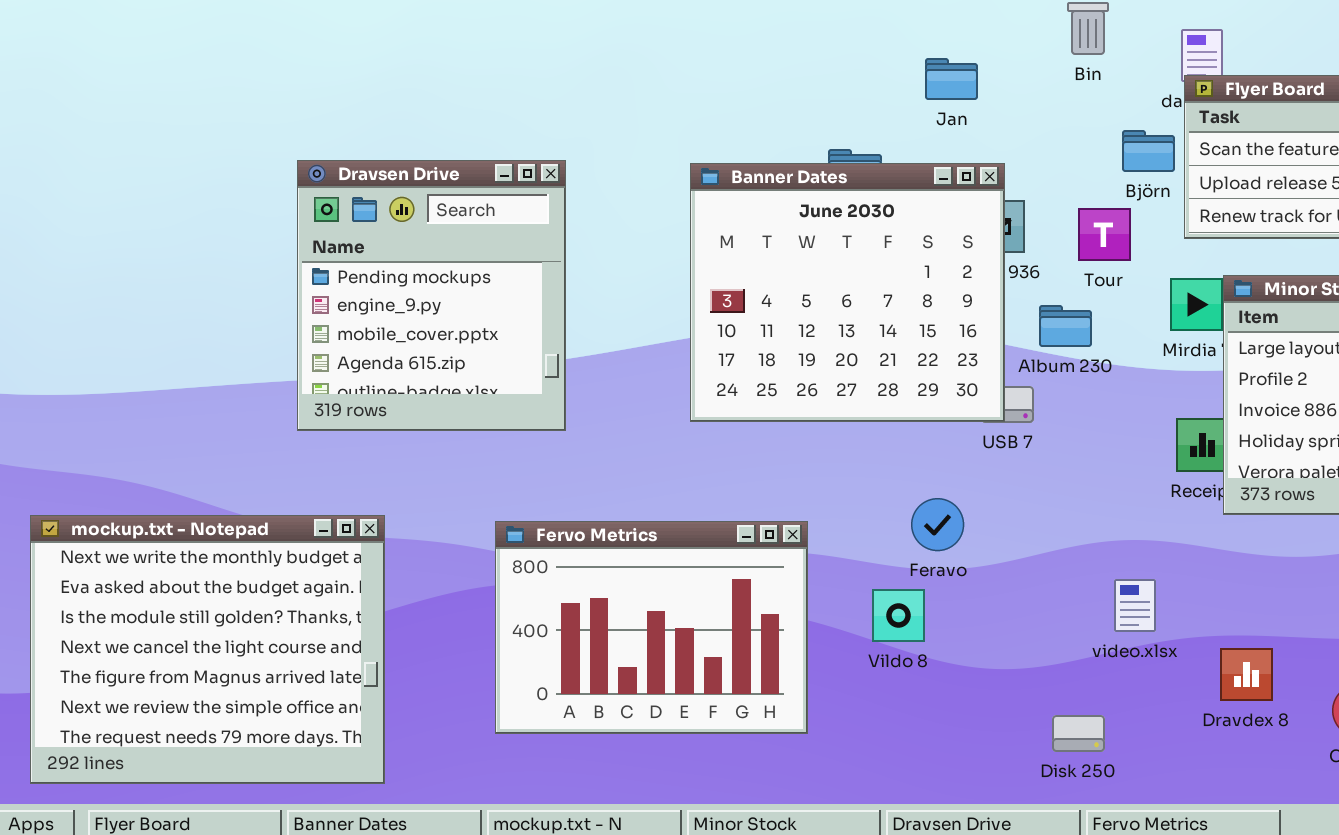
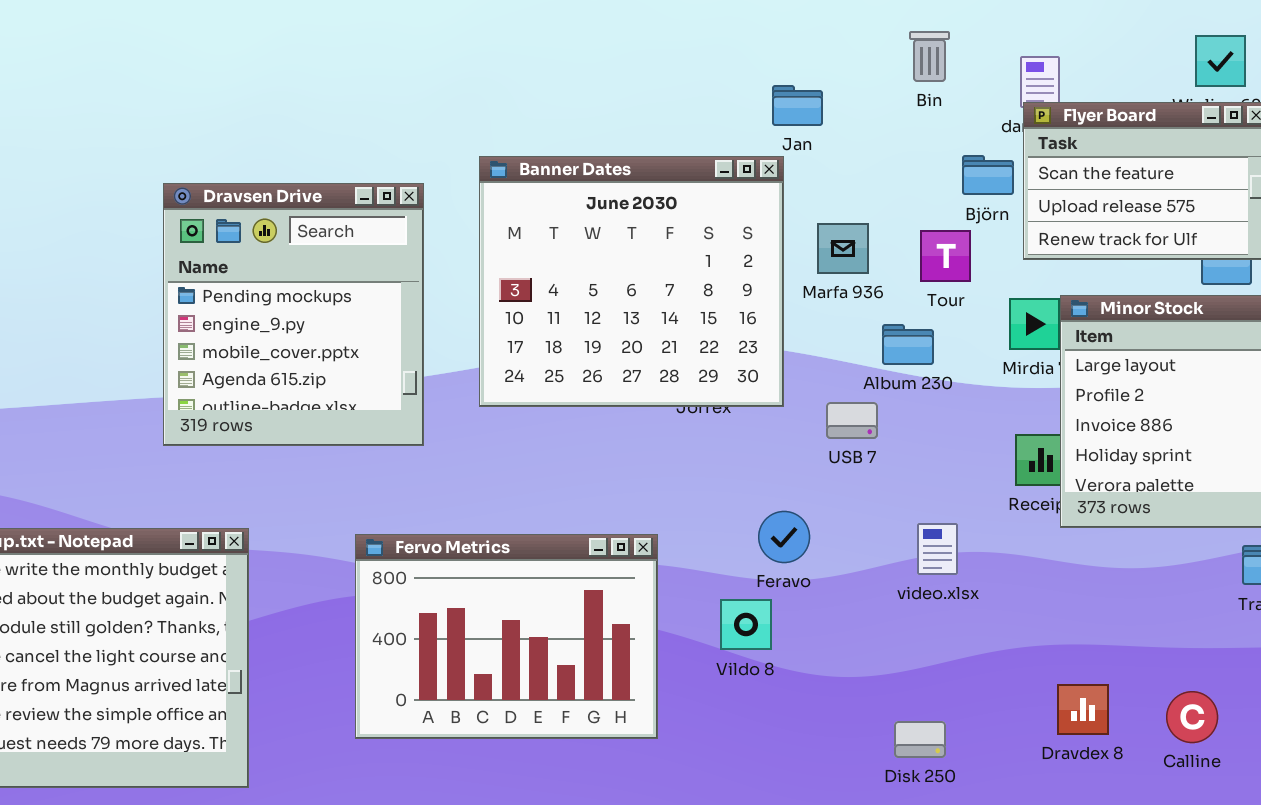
Banner Dates: [690,163,1005,422] -> [479,156,784,407], moved
video.xlsx: [1114,579,1156,632] -> [917,523,958,575], moved
Dravdex 8: [1220,648,1273,701] -> [1057,684,1109,735], moved

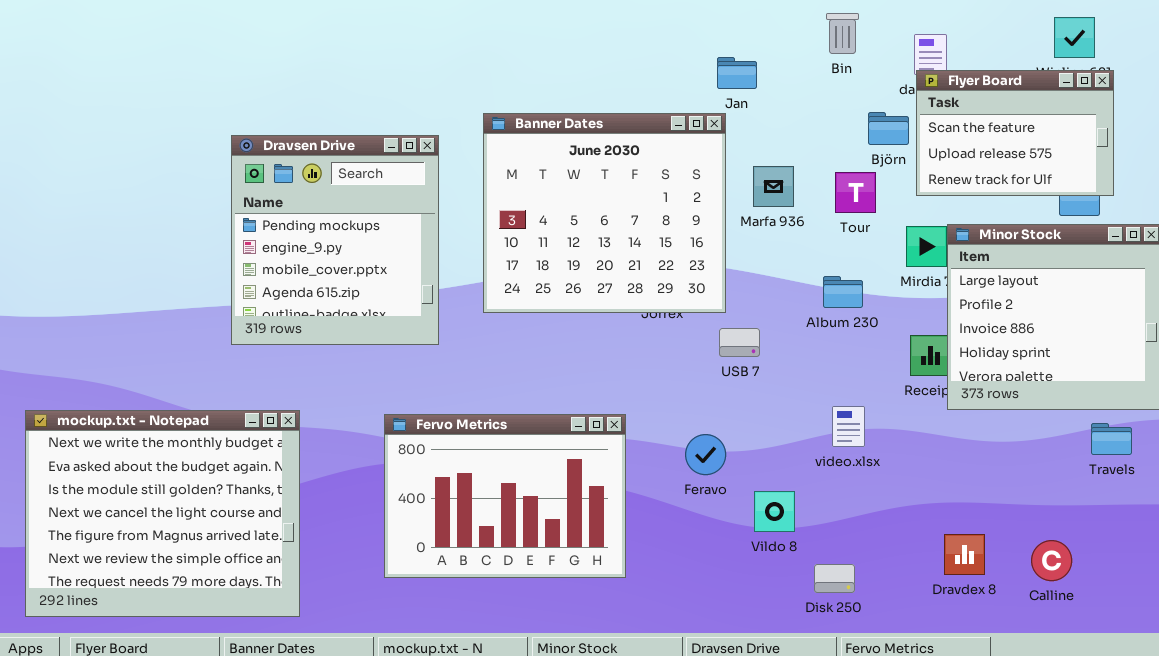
Album 230: [882,324,934,365] -> [823,276,863,308], moved
USB 7: [826,402,878,439] -> [719,328,760,357], moved
Feravo: [758,511,810,563] -> [685,434,726,475], moved
Vildo 8: [720,599,772,650] -> [754,491,795,532], moved

